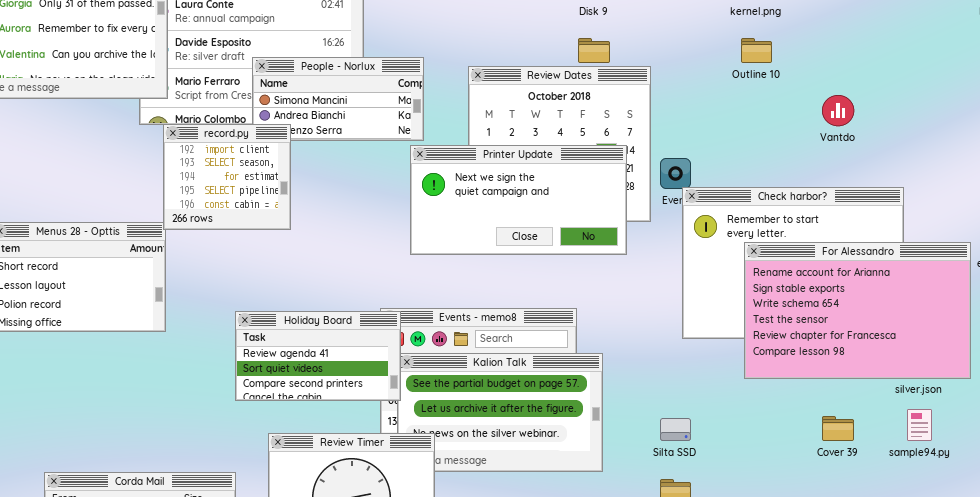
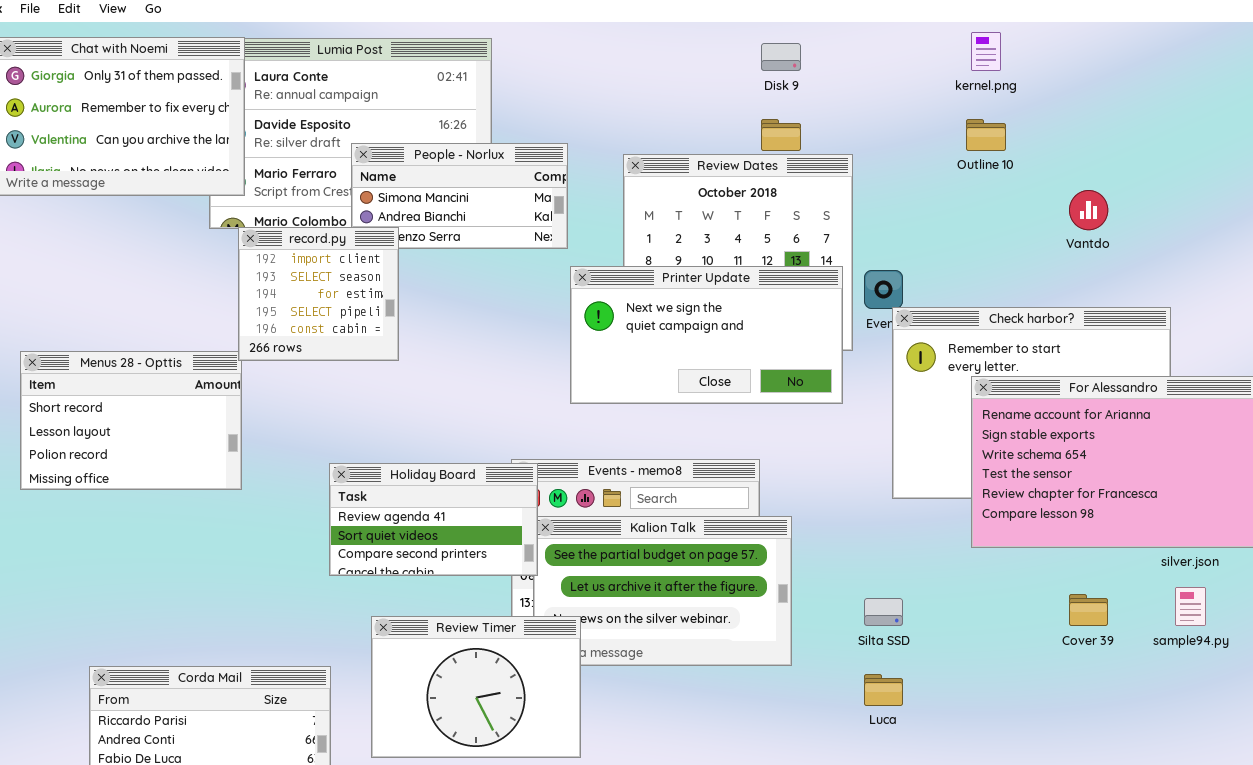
Printer Update: [410,145,627,255] -> [570,266,843,404], moved

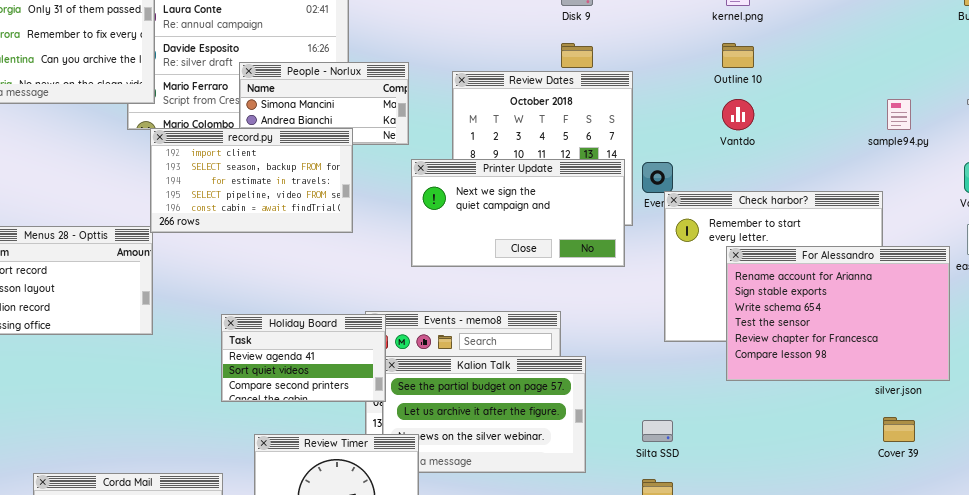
Vantdo: [1069,190,1108,230] -> [722,99,754,130], moved
record.py: [238,227,399,361] -> [150,128,353,233], resized
sample94.py: [1175,587,1206,626] -> [887,99,911,130], moved
Cover 39: [1069,594,1108,626] -> [883,417,915,442], moved

